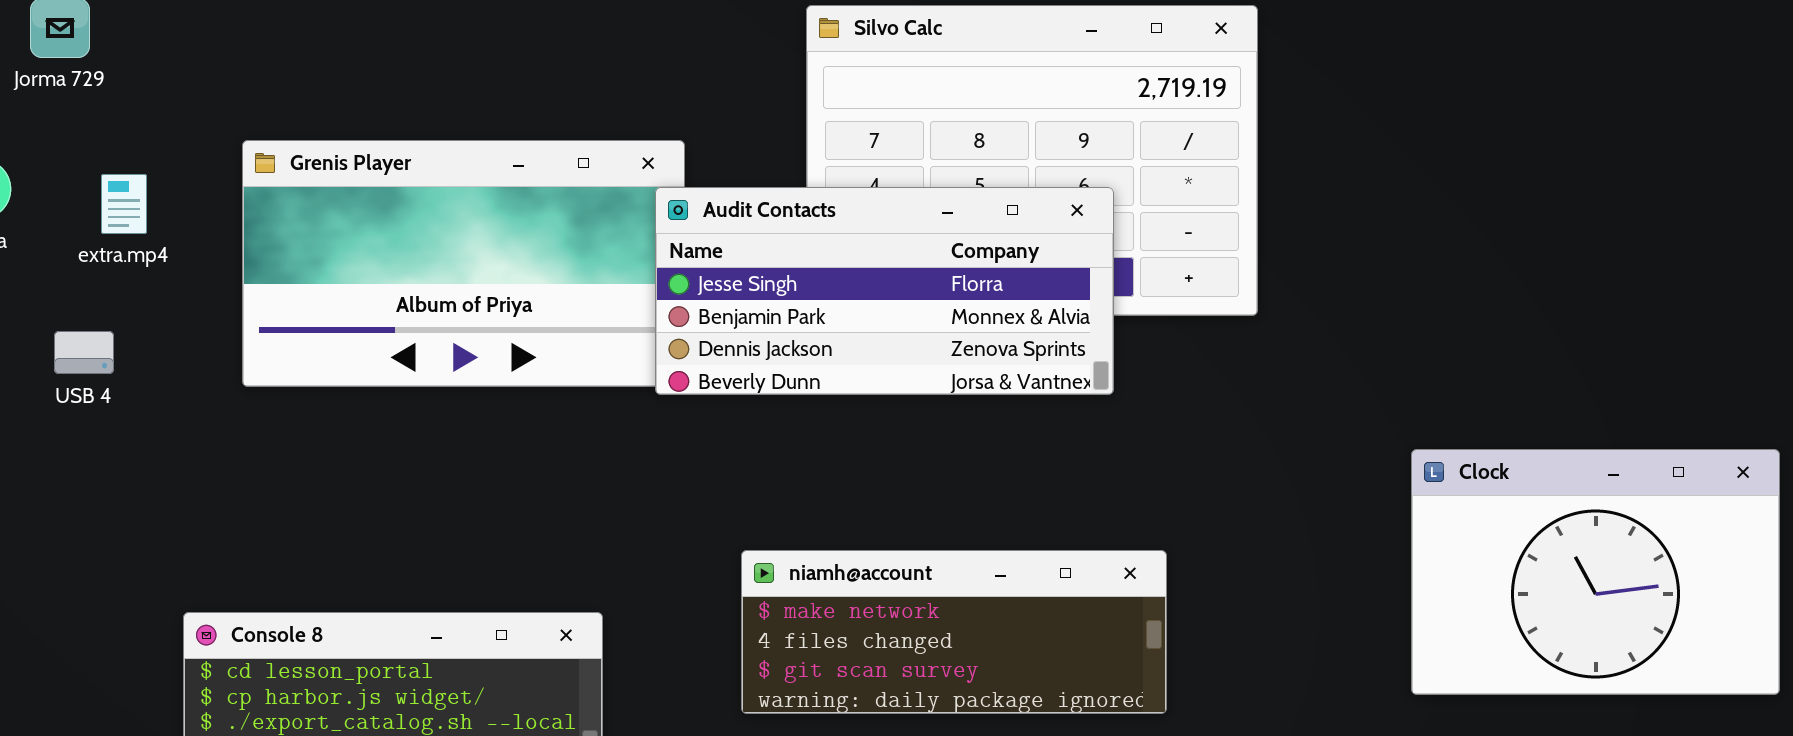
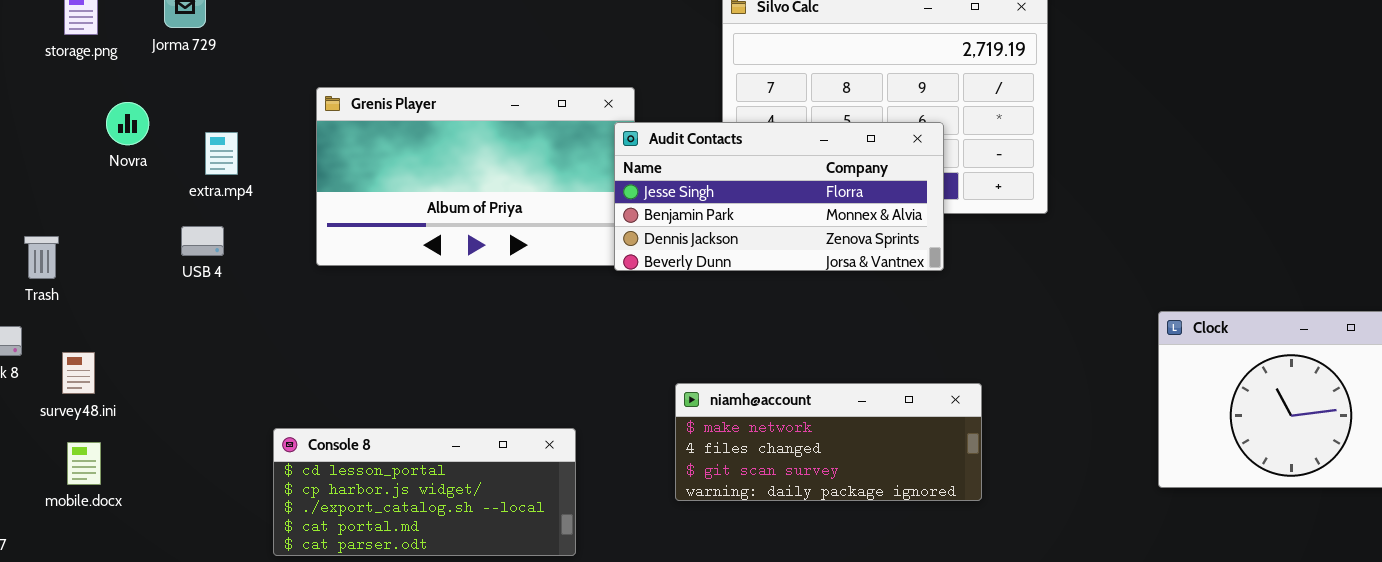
extra.mp4: [101,174,147,234] -> [205,132,238,175], moved

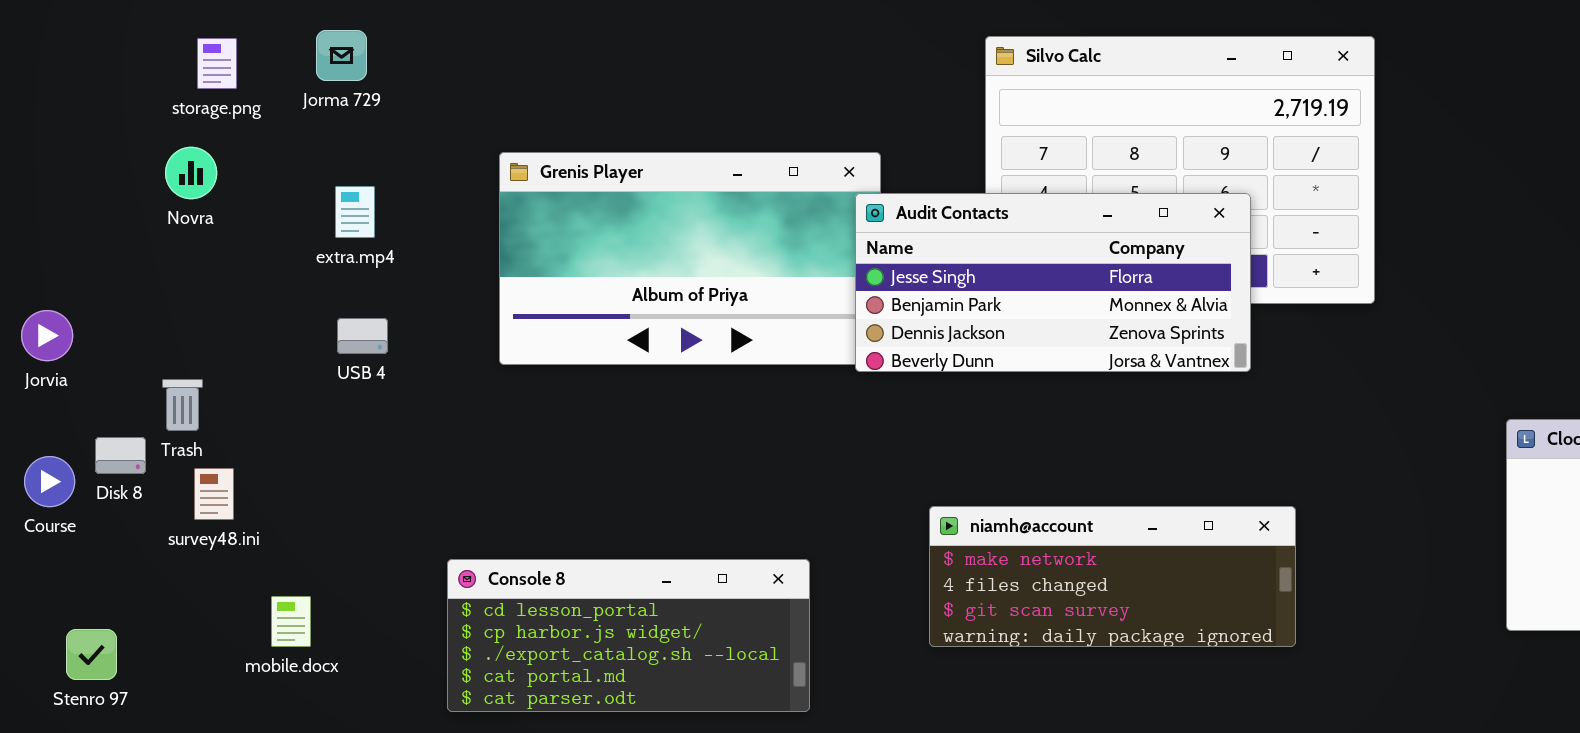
Novra: [106,102,149,145] -> [165,147,217,199], moved
extra.mp4: [205,132,238,175] -> [335,186,375,238], moved
Trash: [24,236,59,279] -> [162,379,203,431], moved
mobile.docx: [67,442,101,485] -> [271,596,311,647], moved

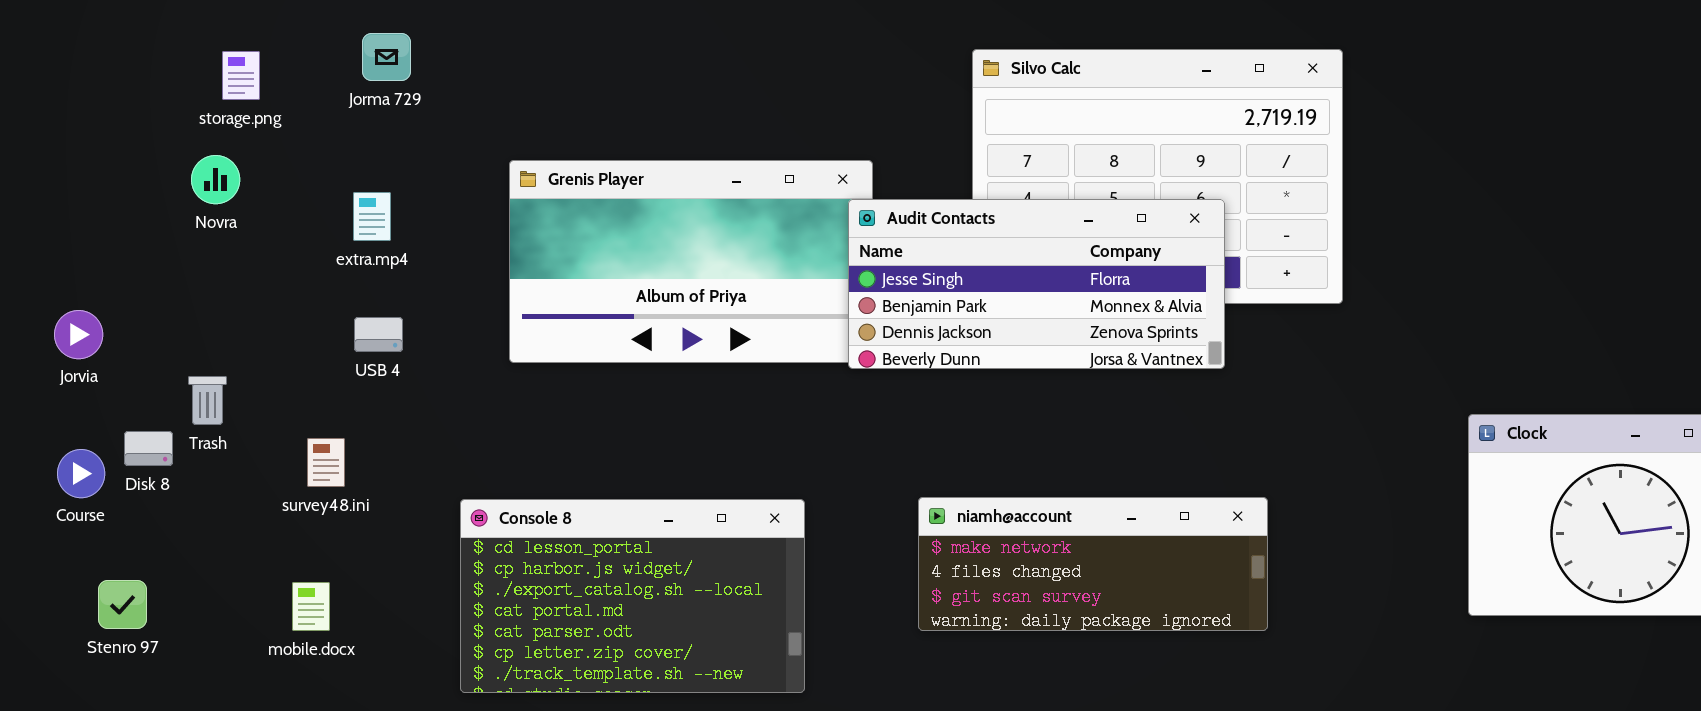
Jorma 729: [316,30,367,81] -> [362,33,411,81], moved
survey48.ini: [194,468,234,520] -> [307,438,345,487], moved
Console 8: [447,559,810,712] -> [460,499,805,693], resized
Stenro 97: [66,629,117,680] -> [98,580,147,629], moved

